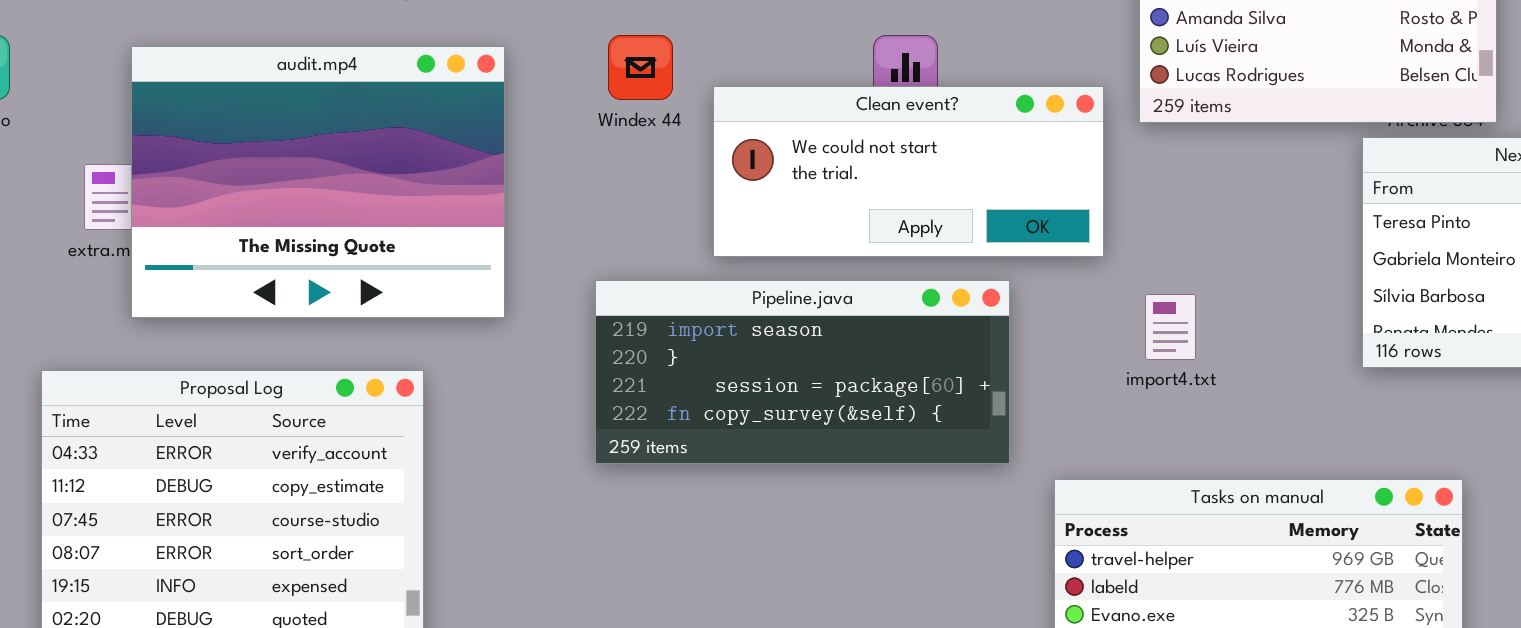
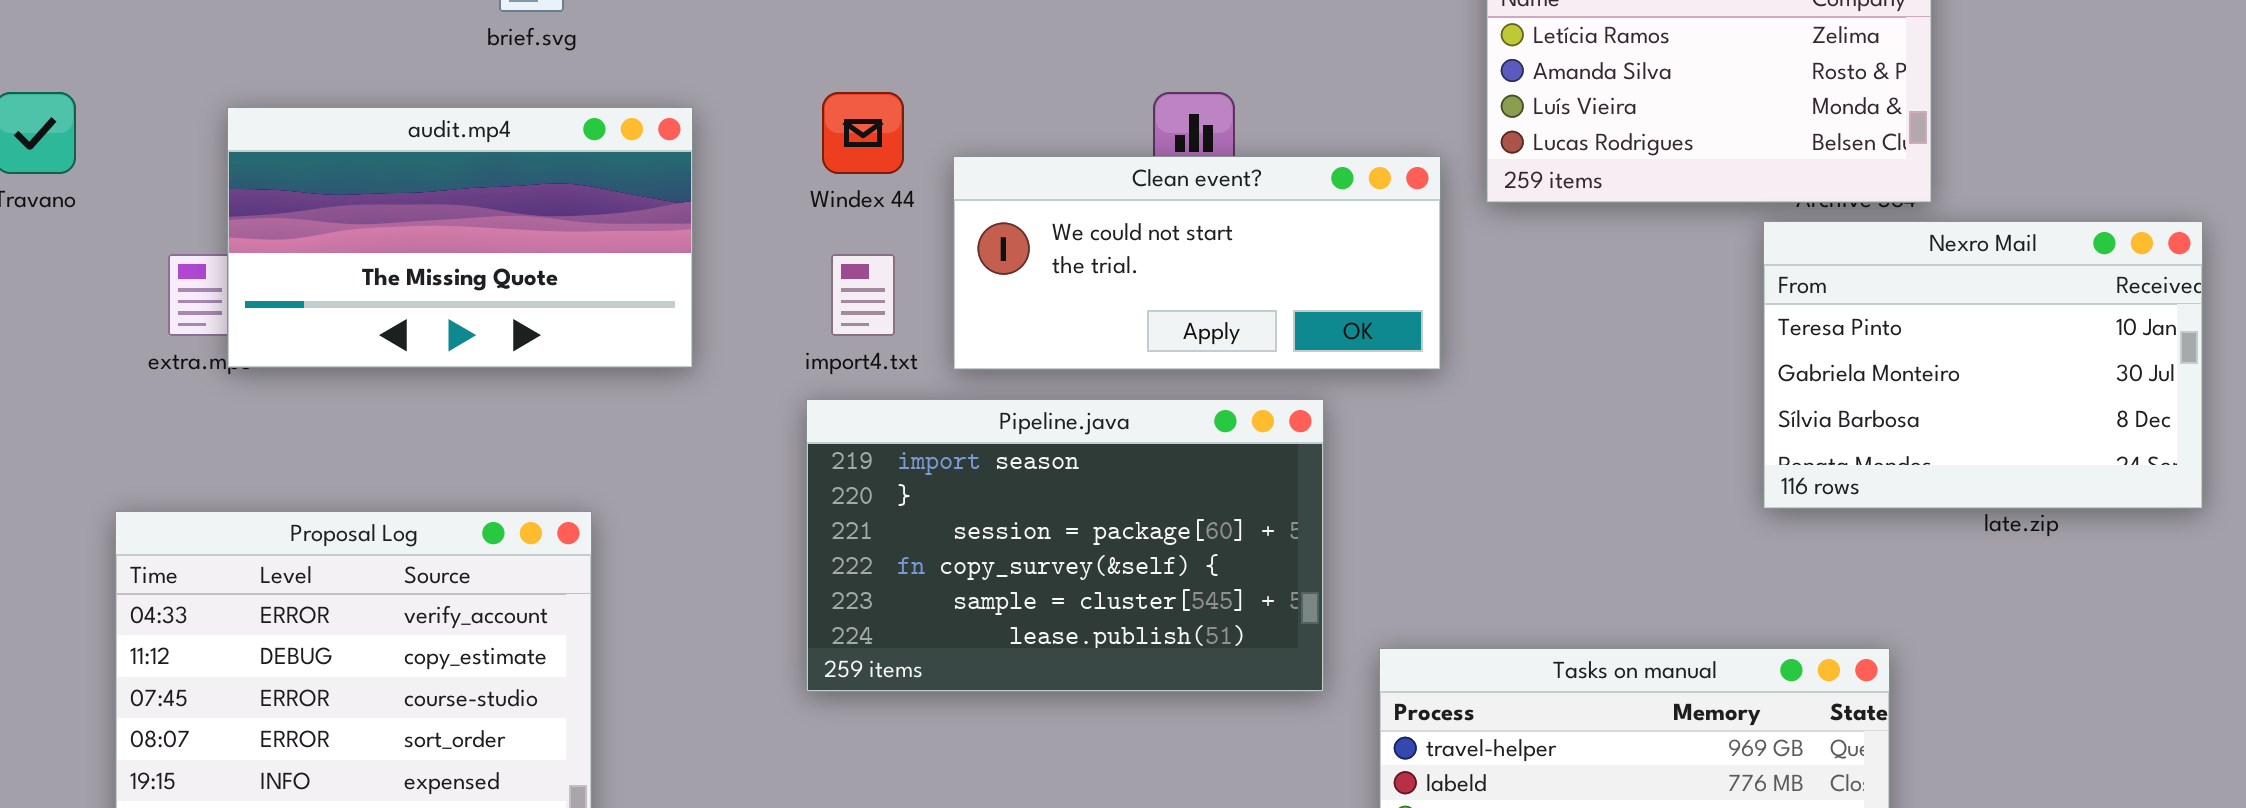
audit.mp4: [131,46,505,318] -> [227,107,693,368], resized
Pipeline.java: [595,280,1010,464] -> [806,399,1324,692], resized
import4.txt: [1145,294,1196,360] -> [831,254,895,336], moved

